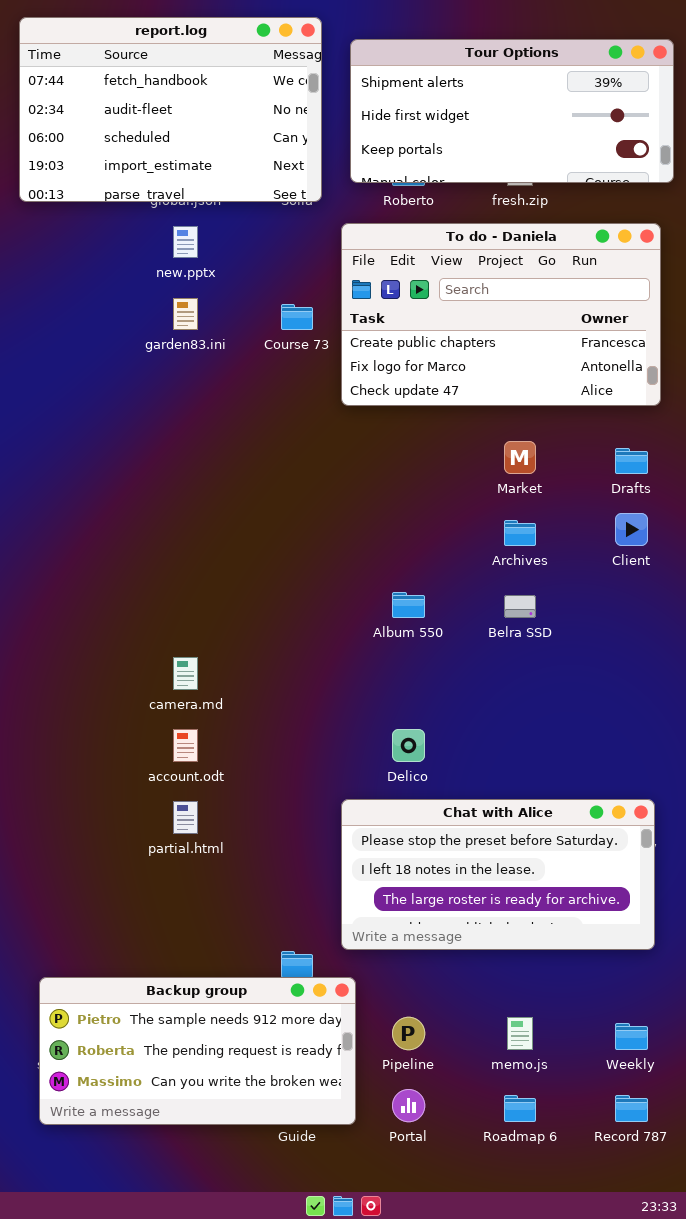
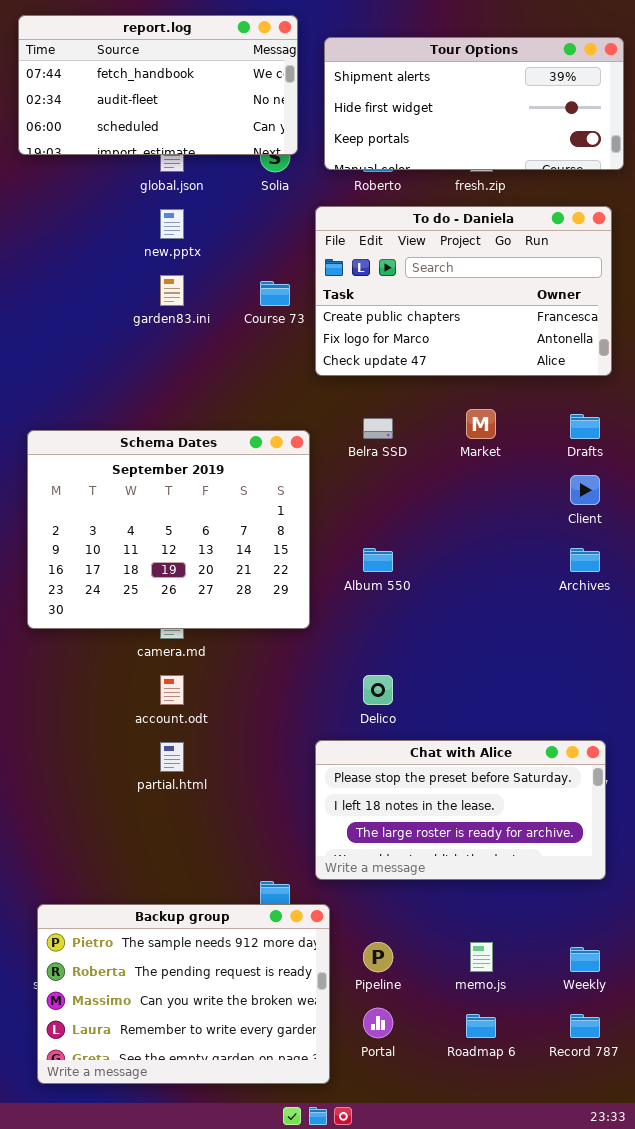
report.log: [19,17,322,202] -> [18,15,298,155], resized
Schema Dates: none -> [27,430,310,629], opened
Archives: [504,520,536,546] -> [570,548,600,572], moved
Belra SSD: [504,595,536,618] -> [363,418,393,439], moved
Backup group: [39,977,356,1125] -> [37,904,330,1084], resized

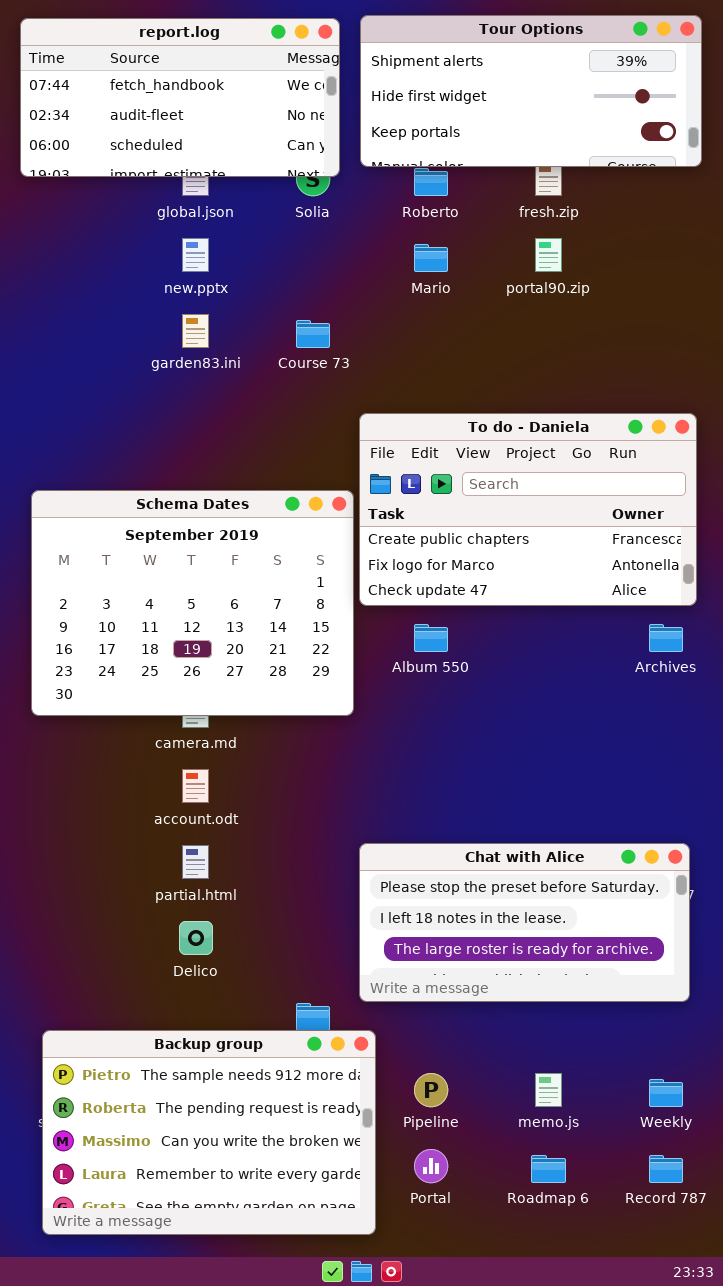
Tour Options: [324,37,624,170] -> [360,15,702,167], moved
To do - Daniela: [315,206,612,376] -> [359,413,697,606], moved
Delico: [363,675,393,705] -> [179,921,213,955], moved

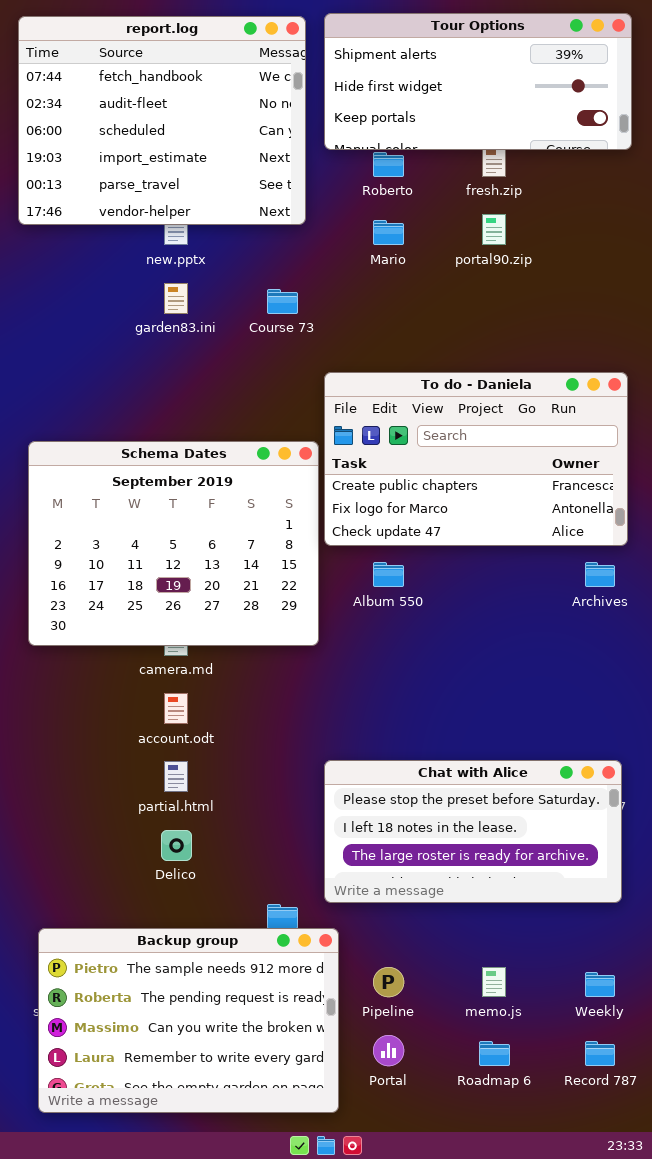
report.log: [20,18,340,177] -> [18,16,306,225], resized

